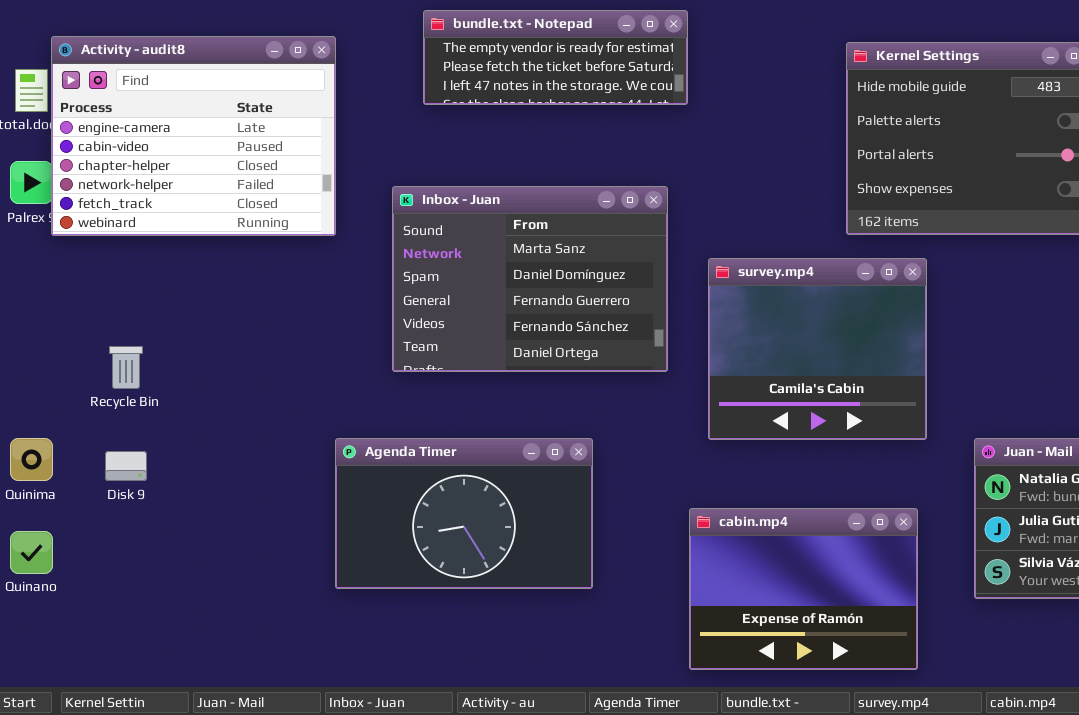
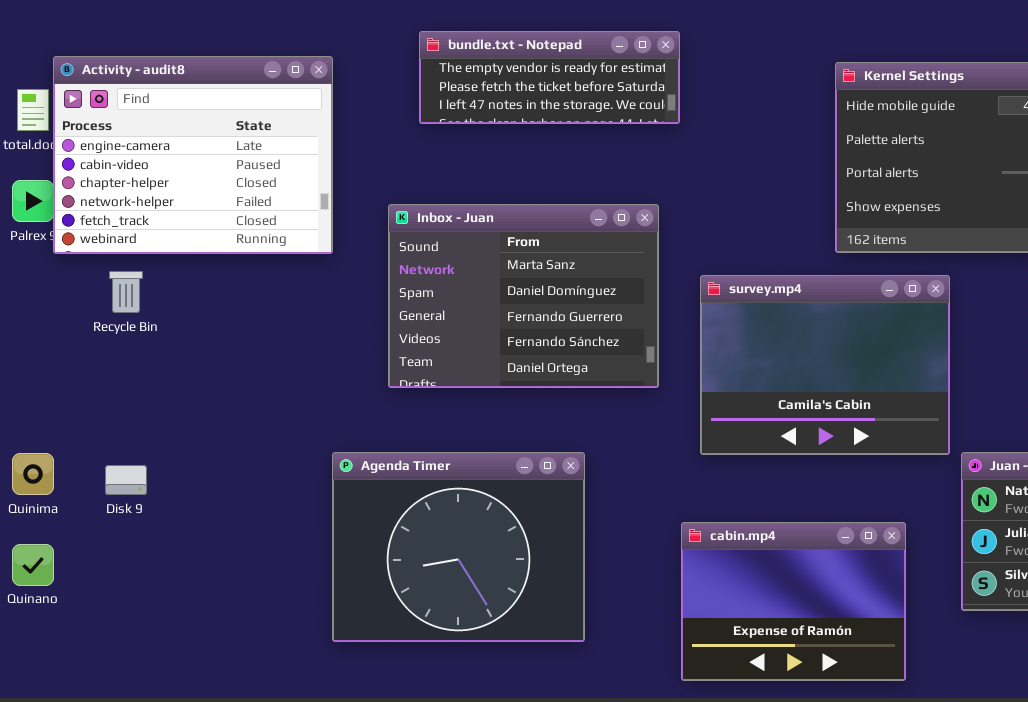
survey.mp4: [708,258,927,440] -> [700,275,950,455], resized
Recycle Bin: [109,346,143,389] -> [109,271,143,313], moved
Agenda Timer: [335,438,593,589] -> [332,452,585,642], resized

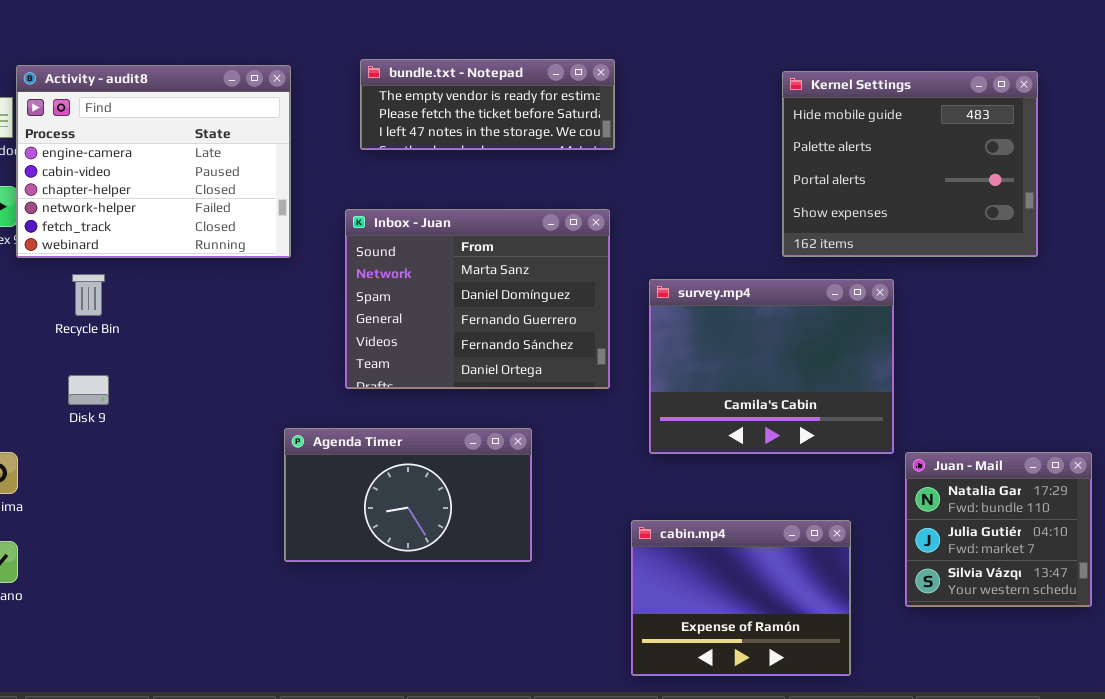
bundle.txt - Notepad: [419,31,680,124] -> [360,59,615,150], moved
Agenda Timer: [332,452,585,642] -> [284,428,532,562], moved, resized
Disk 9: [105,465,147,495] -> [68,375,109,405], moved

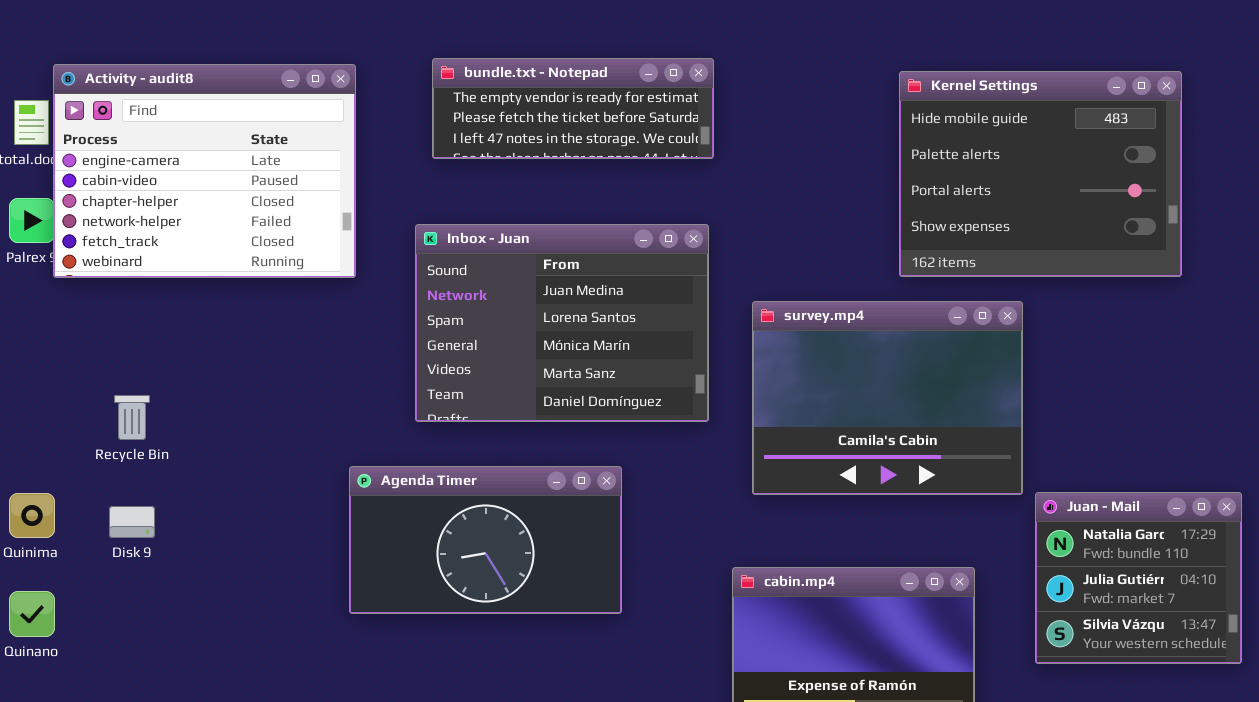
Inbox - Juan: [345,209,610,389] -> [415,224,709,422], scrolled up 3 rows
Recycle Bin: [72,274,105,316] -> [114,395,150,440], moved
Disk 9: [68,375,109,405] -> [109,506,155,538], moved

